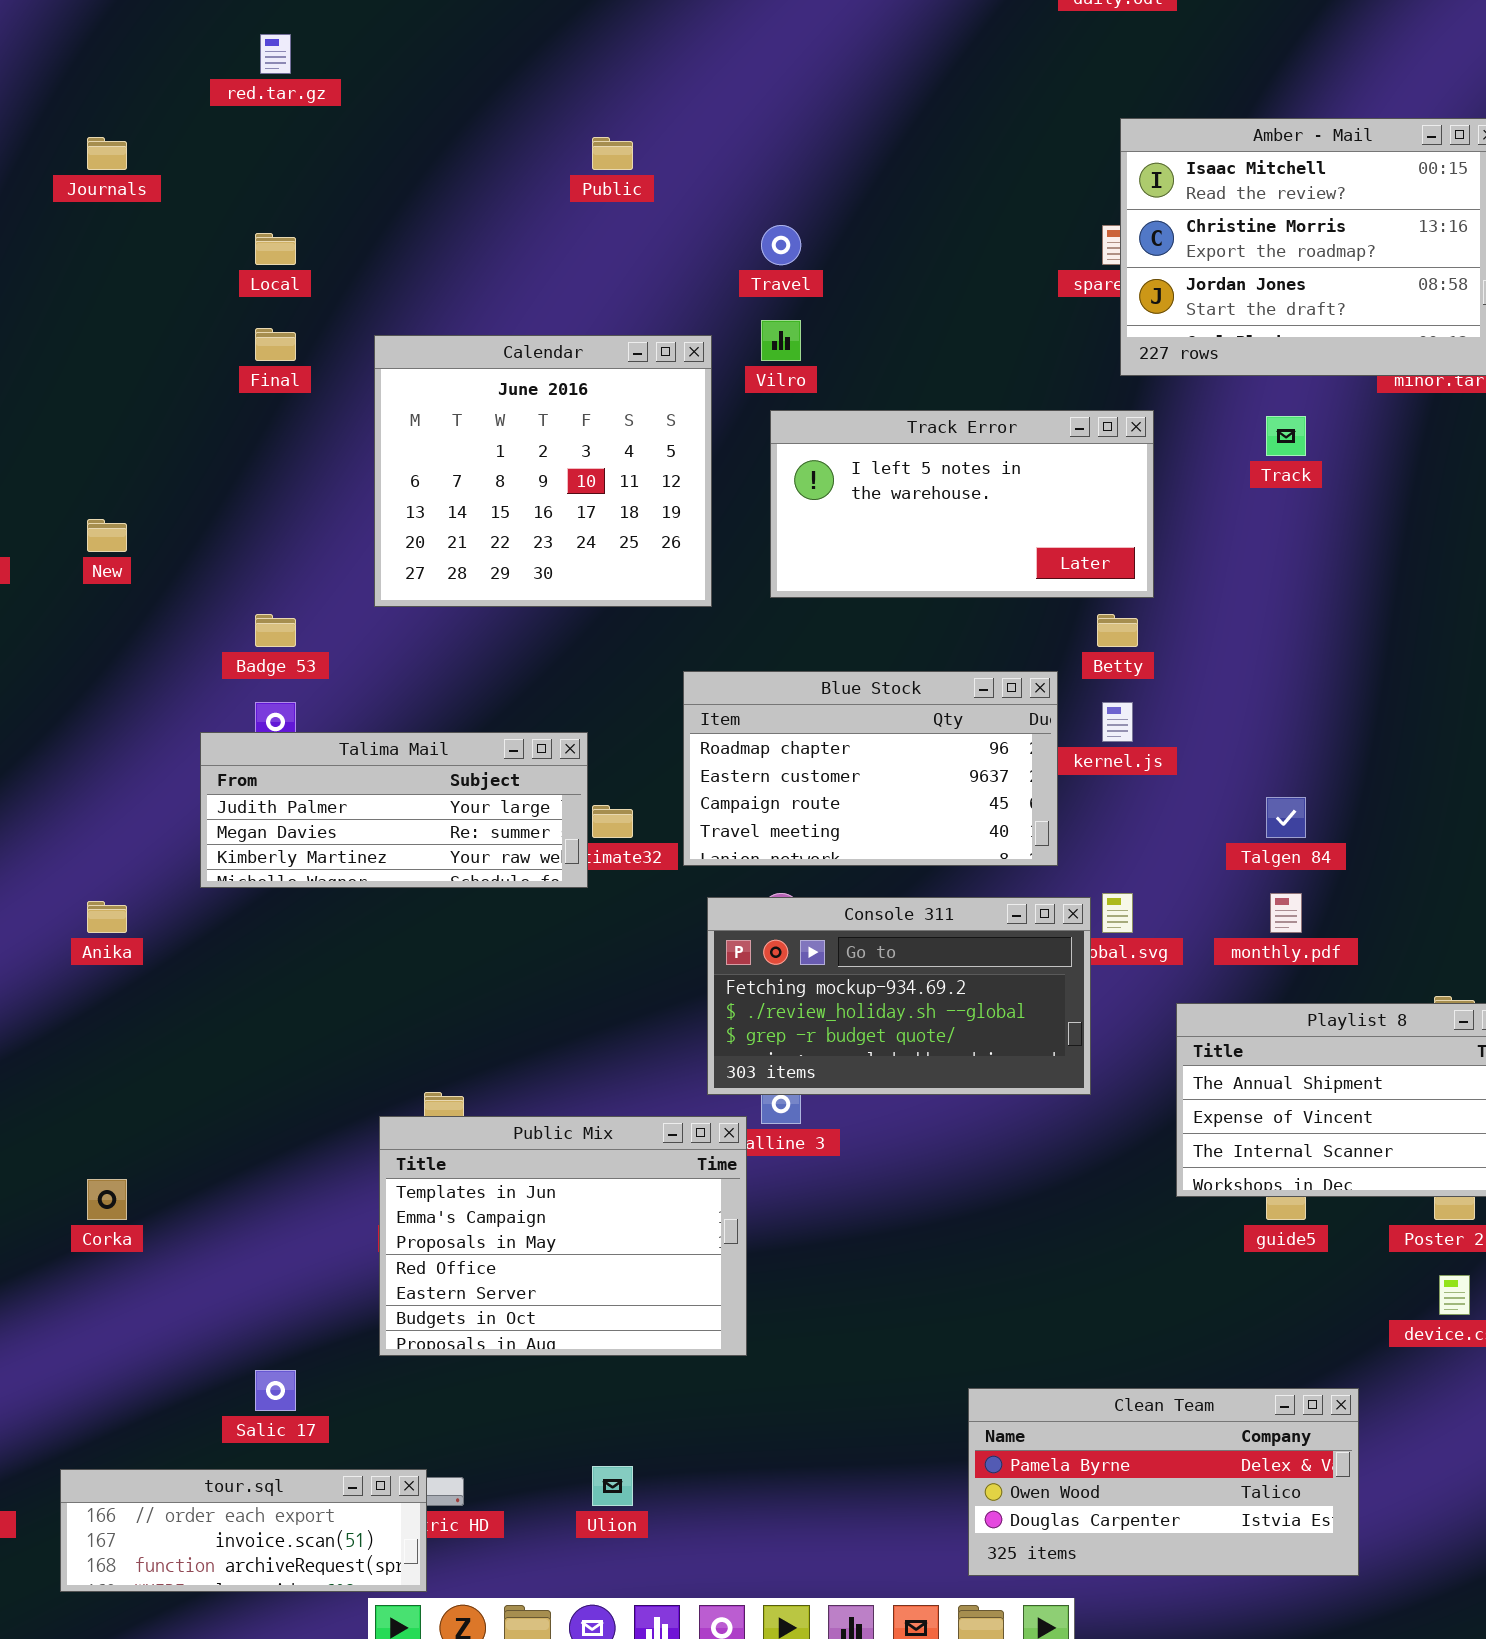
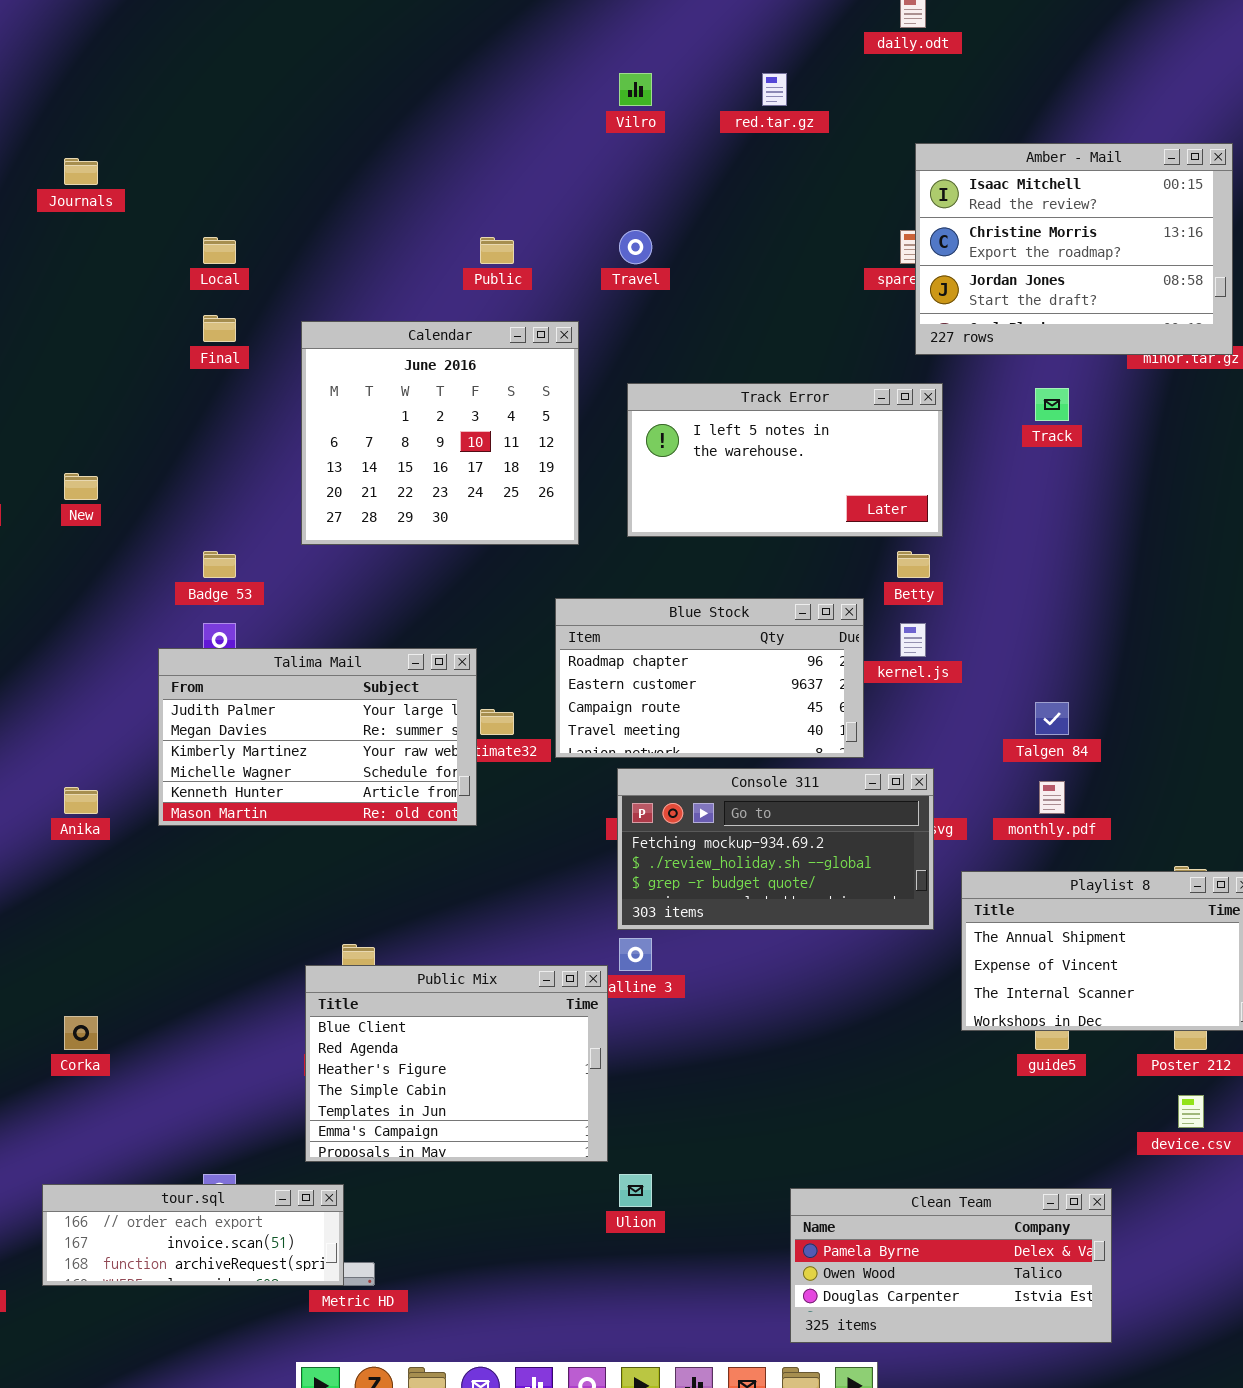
red.tar.gz: [260,34,291,74] -> [762,73,787,106], moved
Public: [592,137,633,170] -> [480,237,514,264], moved
Vilro: [761,320,801,361] -> [619,73,652,106], moved
Talima Mail: [200,732,588,888] -> [158,648,477,826], resized
Console 311: [707,897,1091,1095] -> [617,768,934,930], moved
Public Mix: [379,1116,747,1356] -> [305,965,608,1162], scrolled up 4 rows
Ulion: [592,1466,633,1506] -> [619,1174,652,1207], moved
tour.sql: [60,1469,427,1592] -> [42,1184,344,1286], moved

